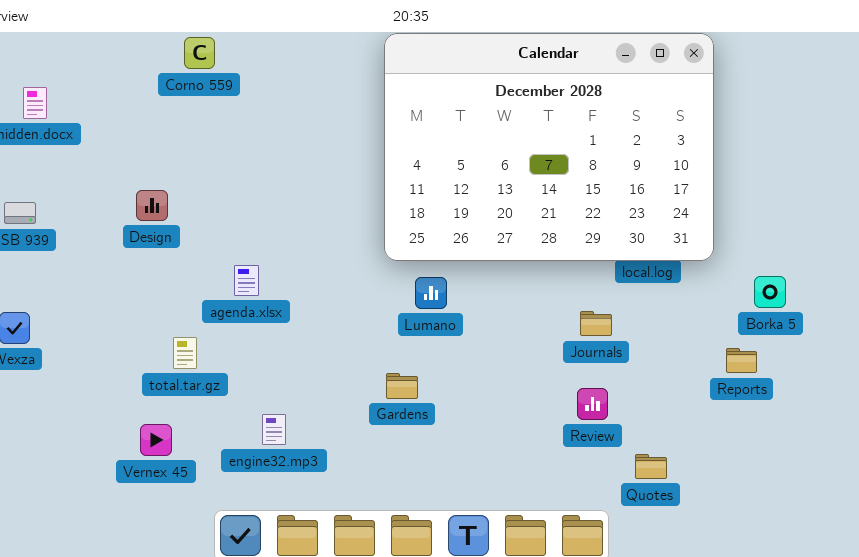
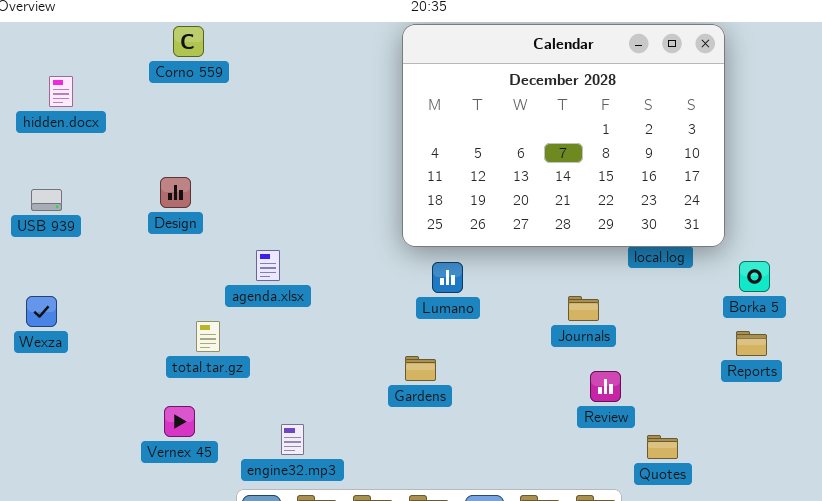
Corno 559: [184,37,215,69] -> [173,26,204,57], moved
Borka 5: [754,276,786,308] -> [739,261,770,292], moved
Journals: [580,311,612,336] -> [568,296,599,321], moved
engine32.mp3: [262,414,286,445] -> [281,424,304,455], moved

